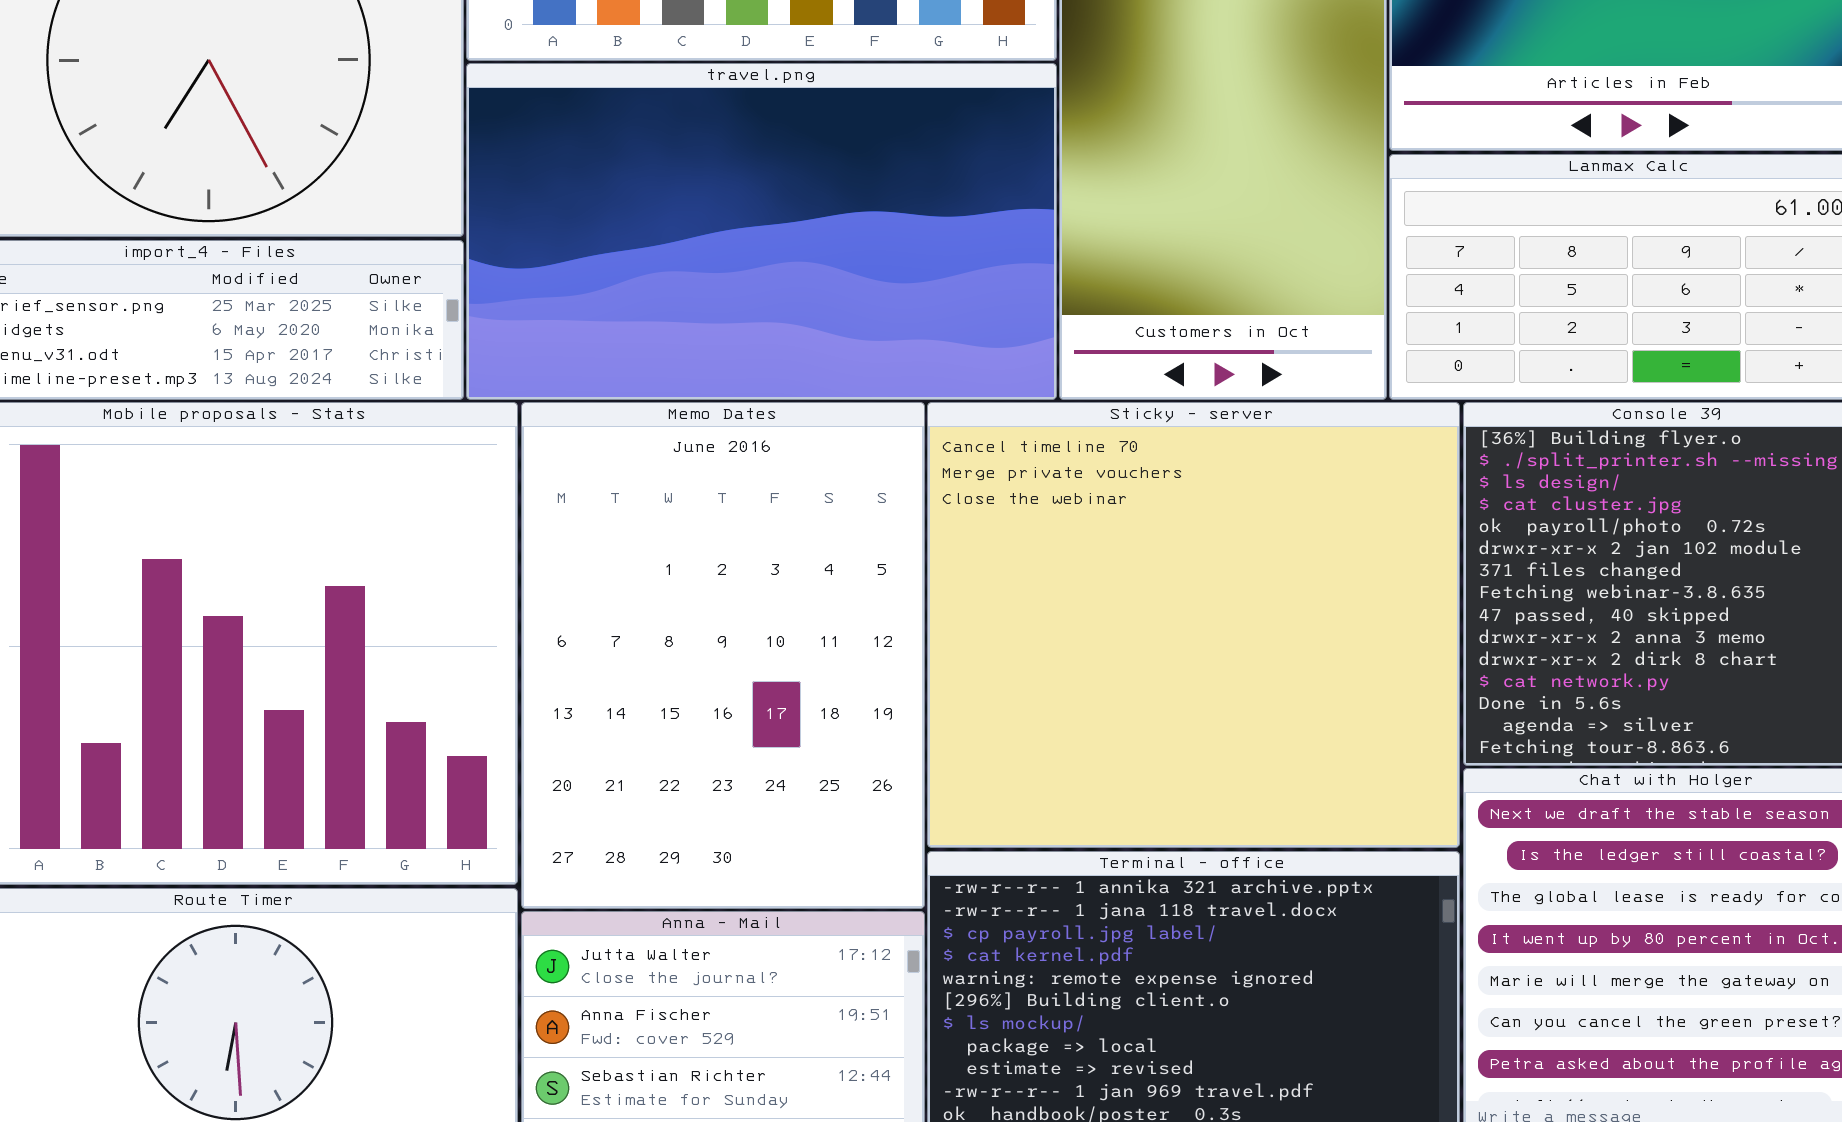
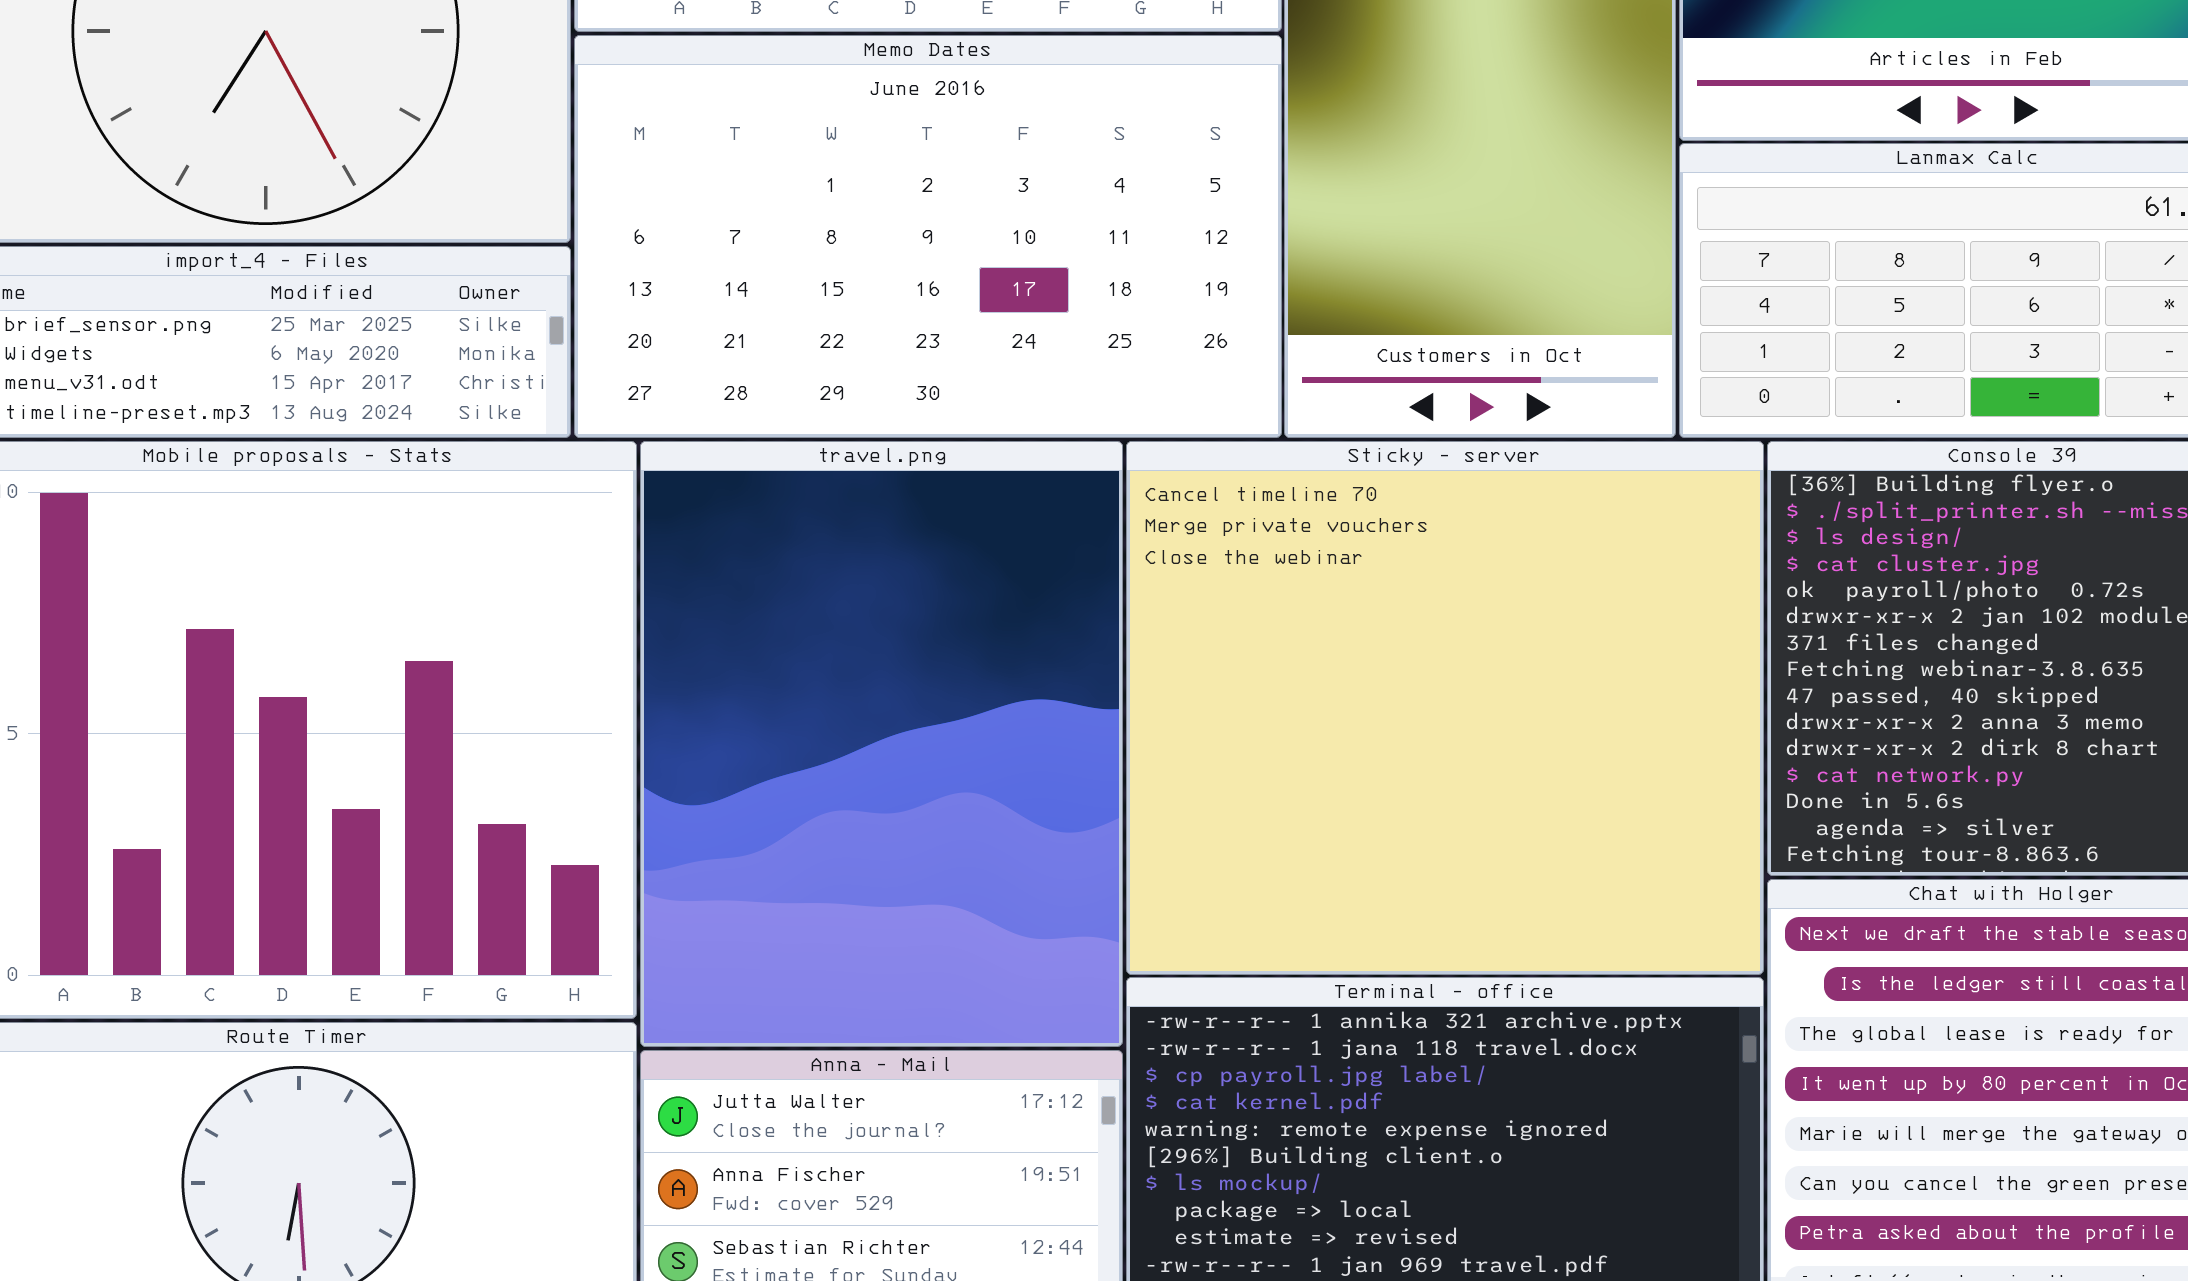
travel.png: [466,63,1057,400] -> [640,441,1123,1047], moved, resized
Memo Dates: [521,402,925,909] -> [574,35,1282,438], moved, resized

